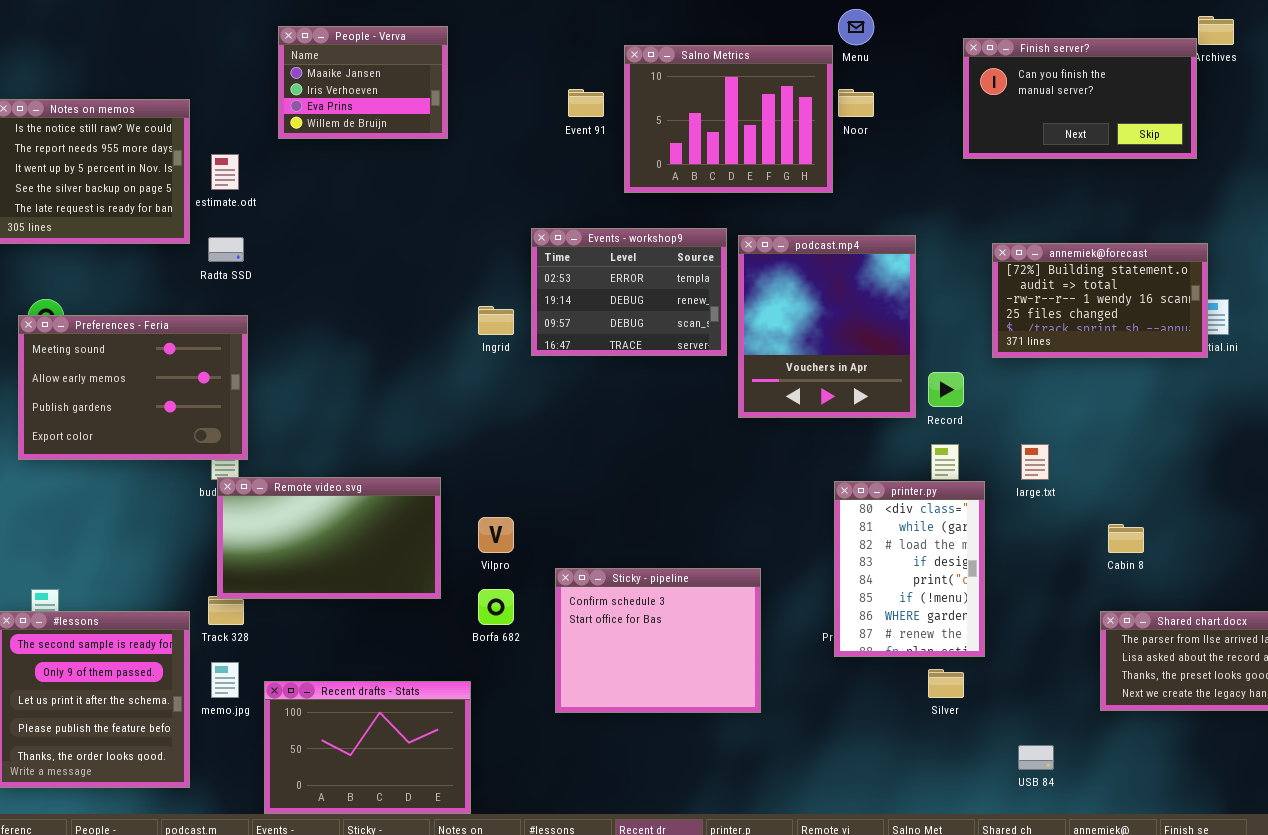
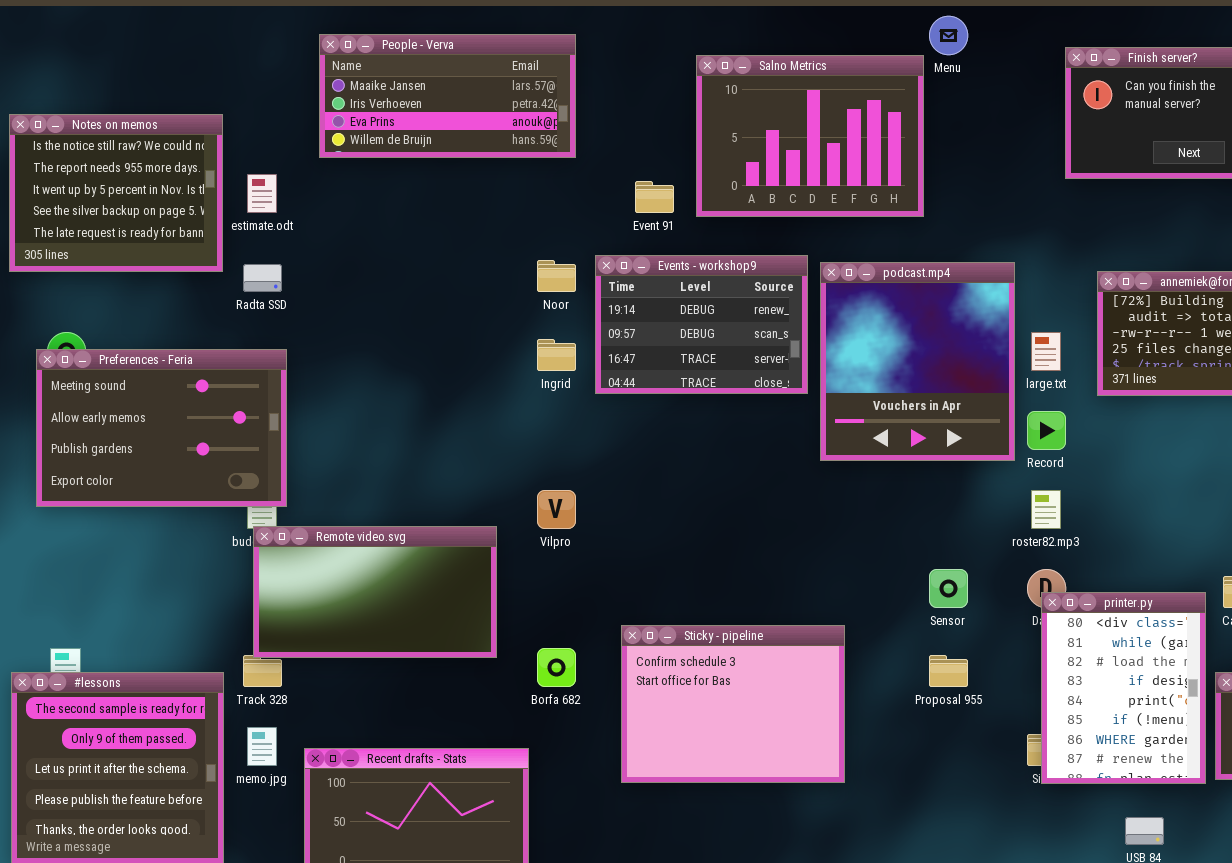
People - Verva: [278,26,448,139] -> [319,34,576,158], resized
Event 91: [568,89,604,117] -> [635,181,674,213], moved
Noor: [838,89,874,117] -> [537,260,576,292], moved
Events - workshop9: [531,228,727,356] -> [595,255,808,394], scrolled down 1 row
large.txt: [1021,444,1049,480] -> [1031,332,1061,371], moved
printer.py: [834,481,985,657] -> [1041,592,1206,784], moved
Vilpro: [478,517,514,553] -> [537,490,576,529], moved

